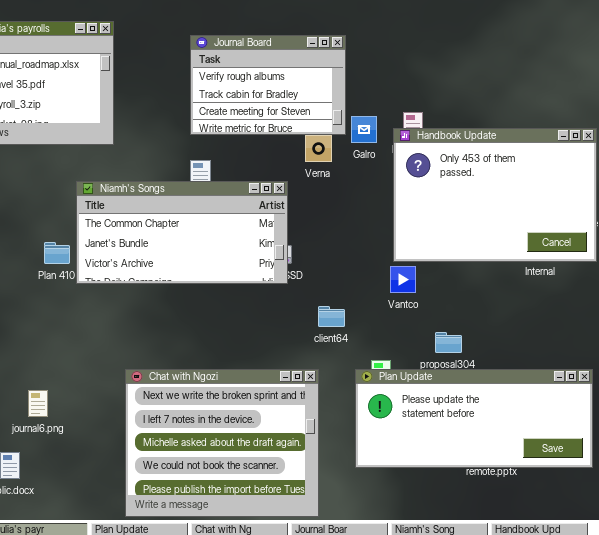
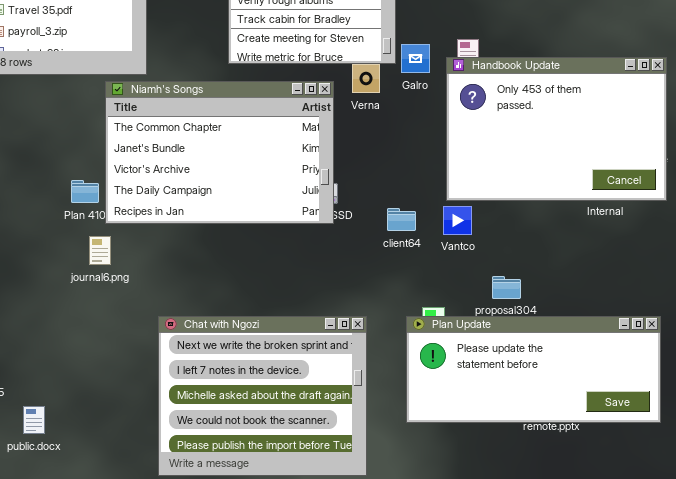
Niamh's Songs: [76,181,288,284] -> [105,81,334,224], resized
client64: [318,306,345,327] -> [387,208,416,231], moved
journal6.png: [28,390,48,417] -> [89,236,111,265], moved

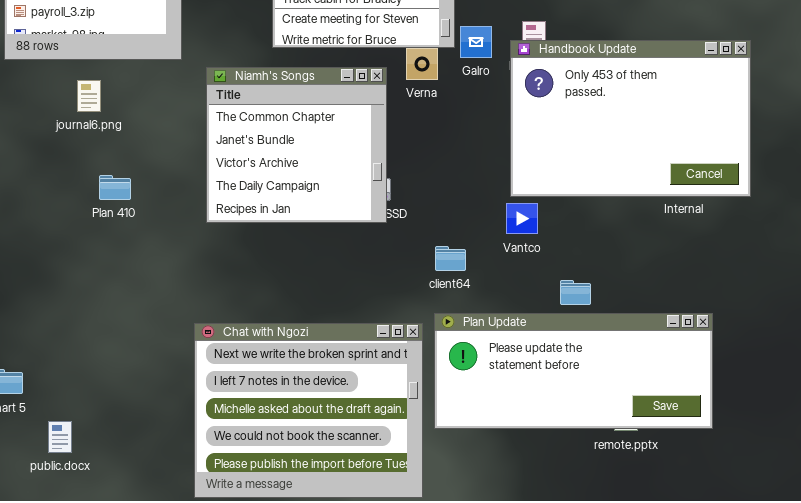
Niamh's Songs: [105,81,334,224] -> [206,67,387,223], resized
client64: [387,208,416,231] -> [435,246,466,271], moved
journal6.png: [89,236,111,265] -> [77,80,101,112], moved
Plan Update: [406,316,661,423] -> [434,313,713,429], moved

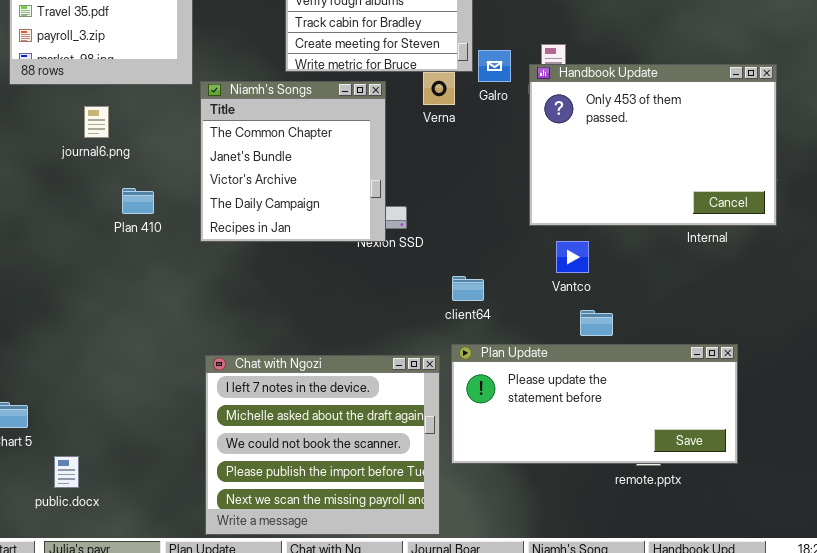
Niamh's Songs: [206,67,387,223] -> [200,81,386,242], moved
Plan 410: [99,175,131,200] -> [122,188,154,214], moved
Vantco: [506,203,538,234] -> [556,241,589,273], moved
Chat with Ngozi: [194,323,423,498] -> [205,355,440,535], scrolled down 1 row

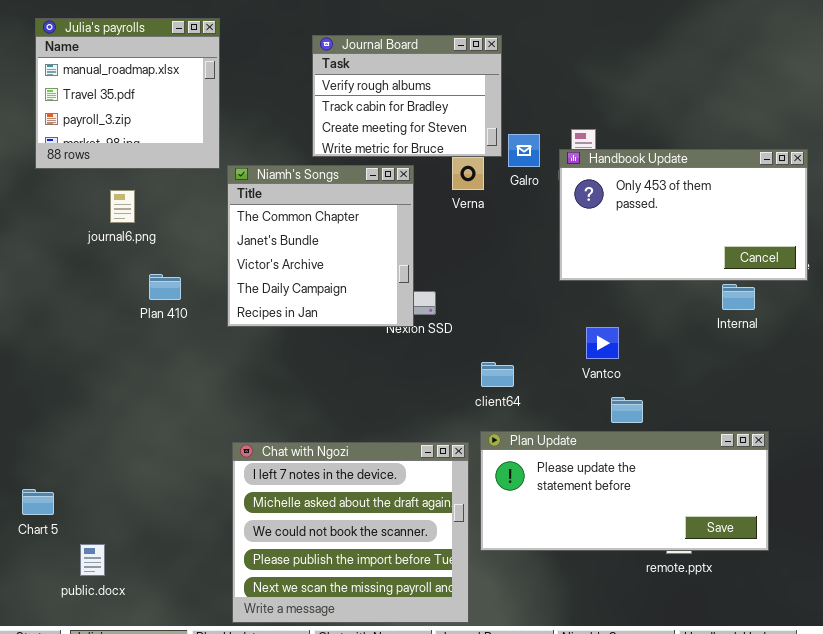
Handbook Update: [529,64,777,226] -> [559,149,808,281], resized

